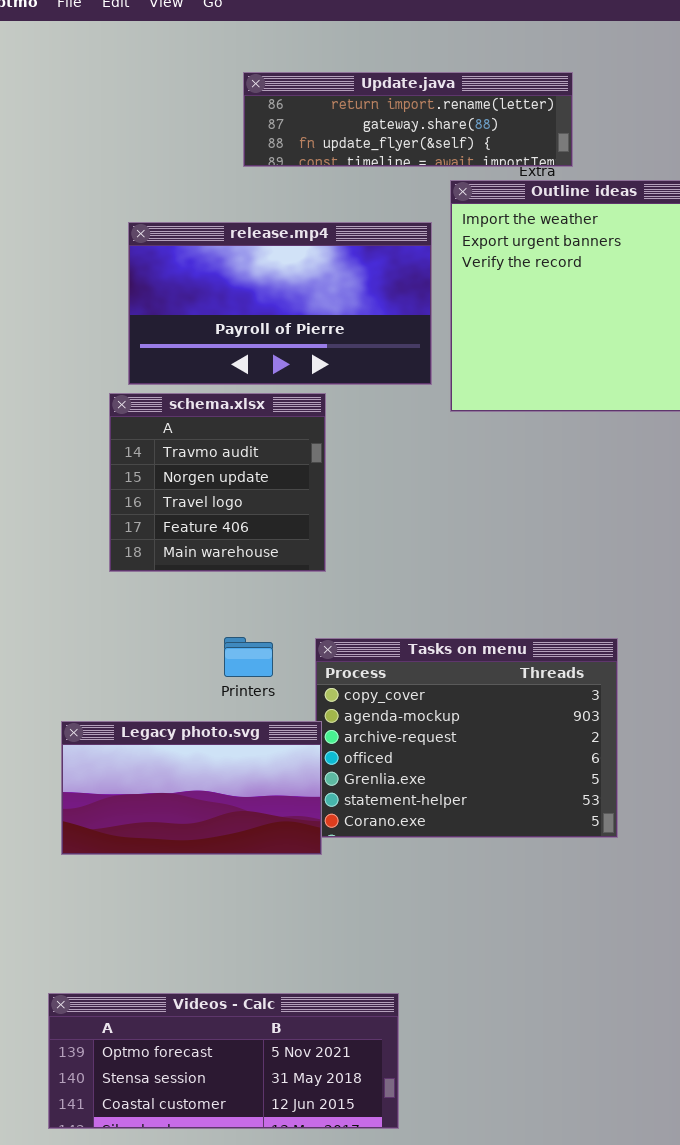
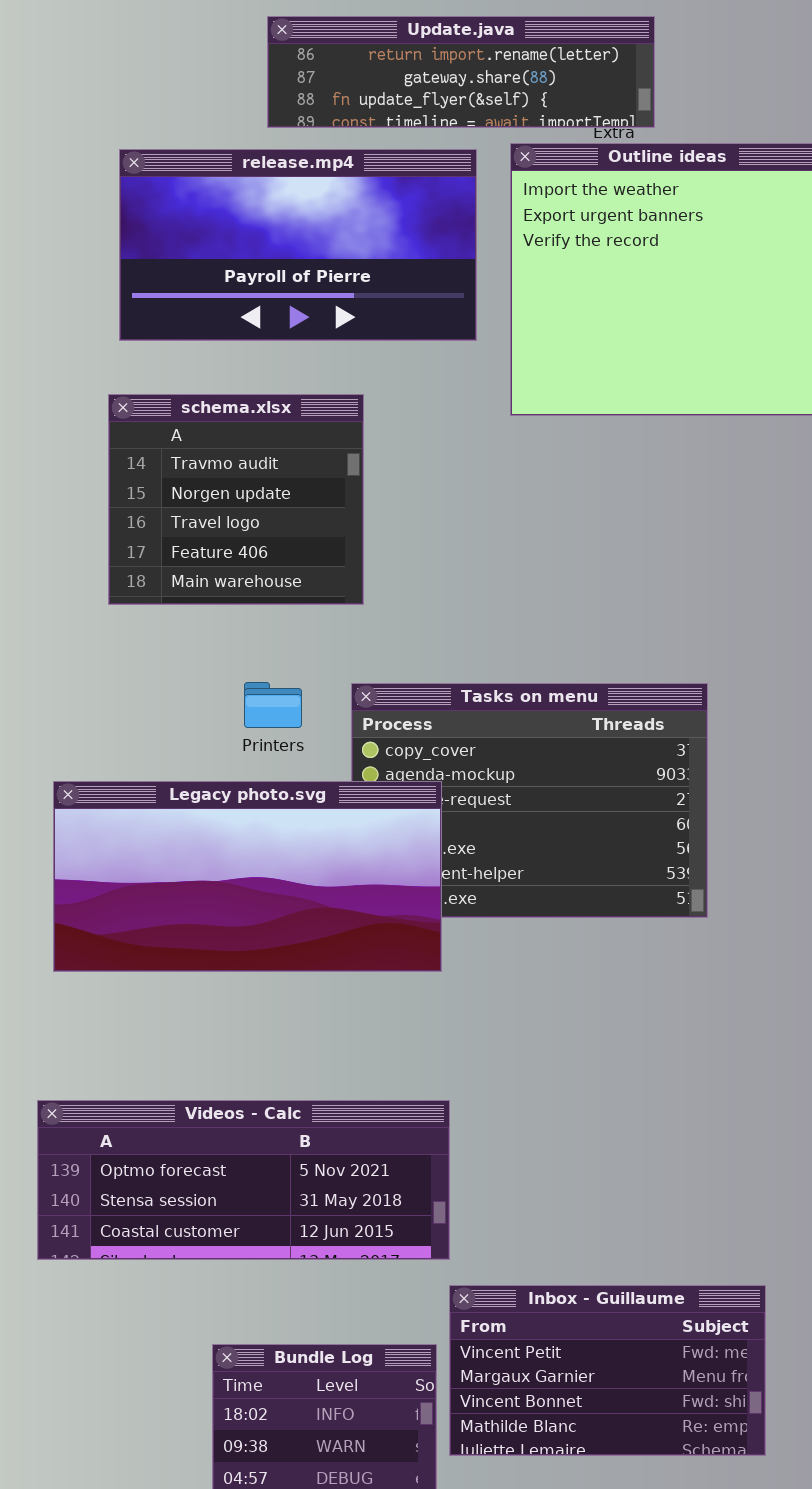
release.mp4: [128,222,432,385] -> [119,149,477,341], moved
Legacy photo.svg: [61,721,322,855] -> [53,781,442,972], resized

